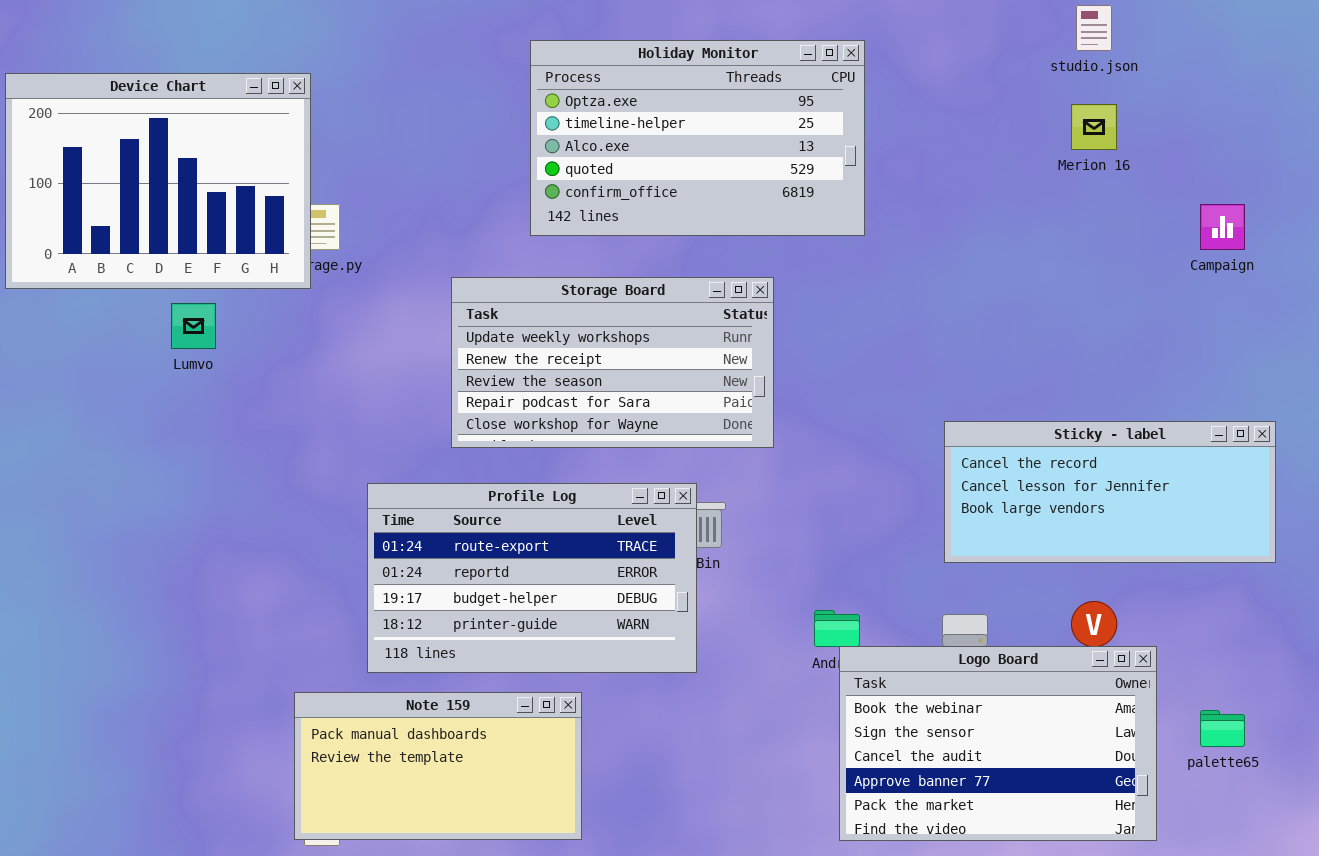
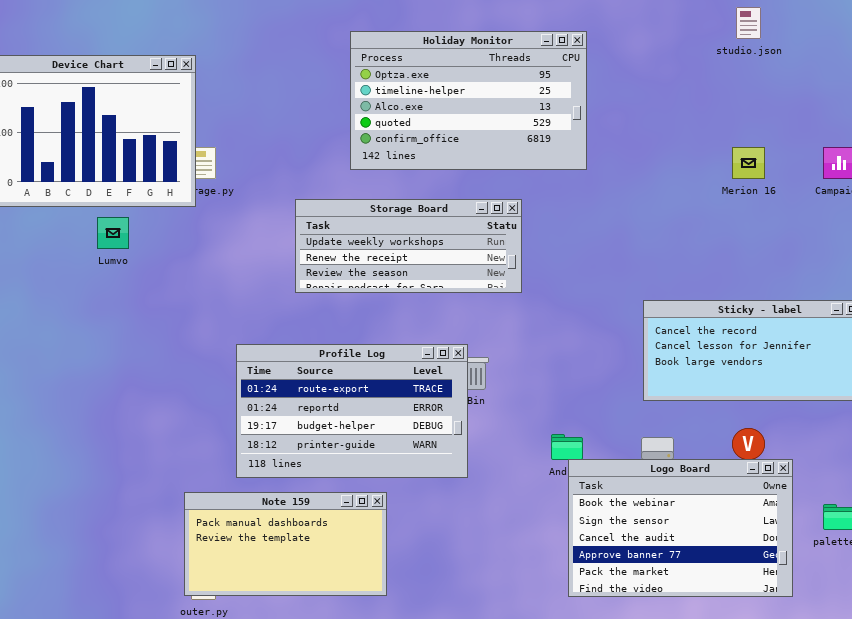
Merion 16: [1071,104,1117,150] -> [732,147,765,179], moved
Storage Board: [451,277,774,448] -> [295,199,522,293], resized

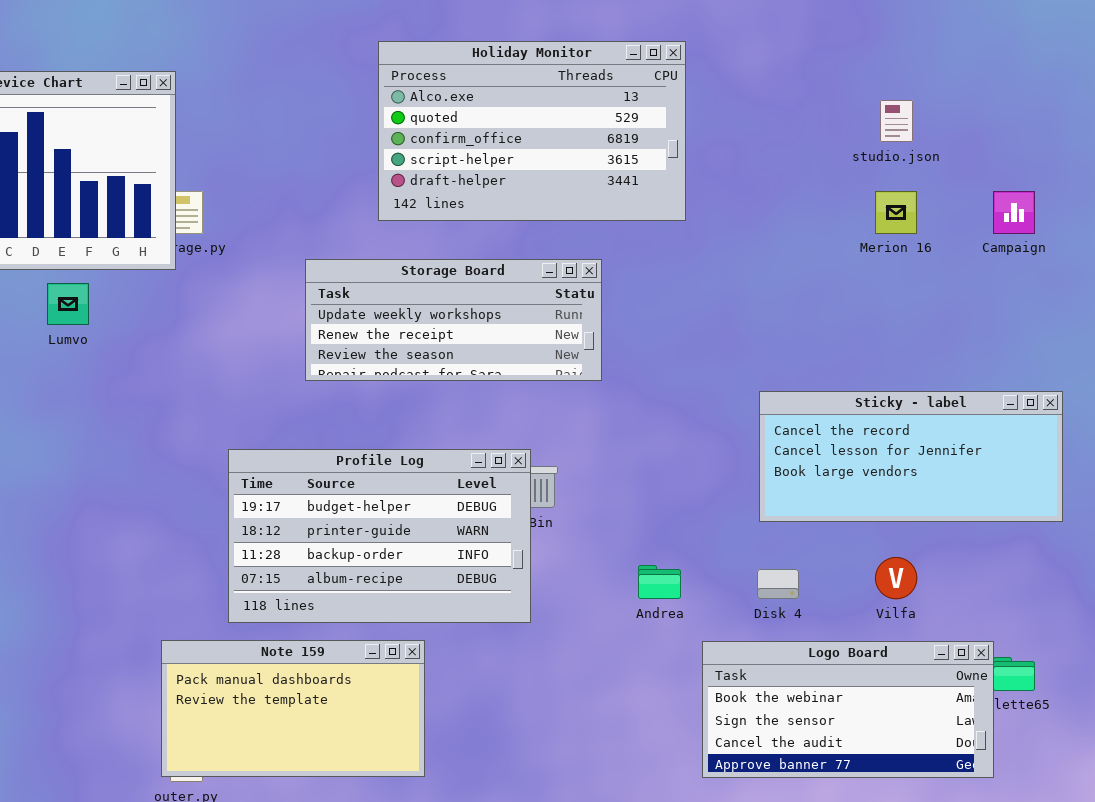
studio.json: [736,7,761,39] -> [880,100,913,142], moved
Holiday Monitor: [350,31,587,170] -> [378,41,686,221], scrolled down 2 rows
Profile Log: [236,344,468,478] -> [228,449,531,623], scrolled down 2 rows
Logo Board: [568,459,793,597] -> [702,641,994,778], moved, resized

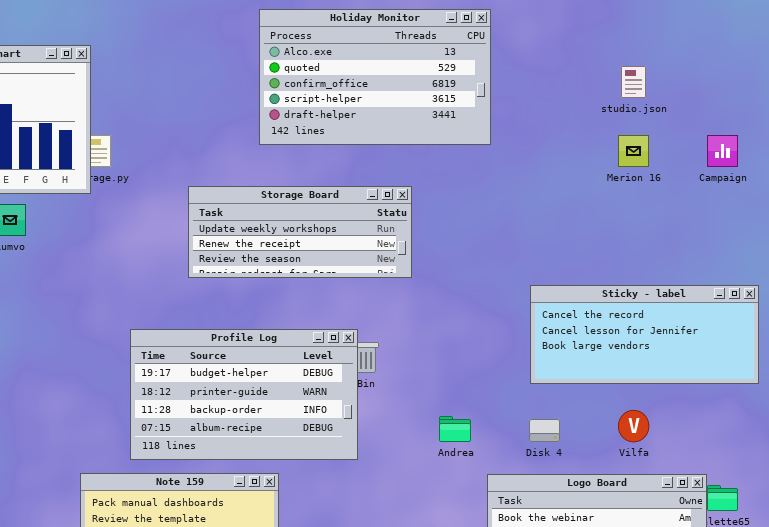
Holiday Monitor: [378,41,686,221] -> [259,9,491,145], moved

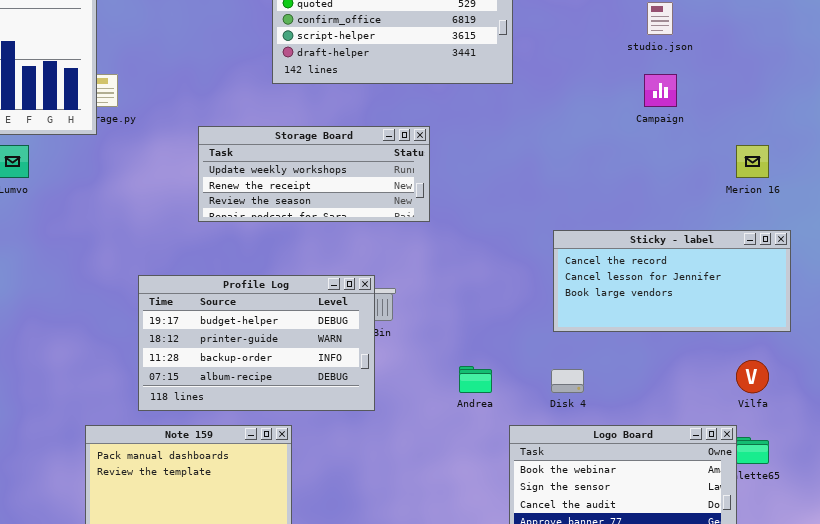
Merion 16: [618,135,649,167] -> [736,145,769,178], moved
Campaign: [707,135,738,167] -> [644,74,677,107], moved
Vilfa: [618,410,649,442] -> [736,360,769,393], moved

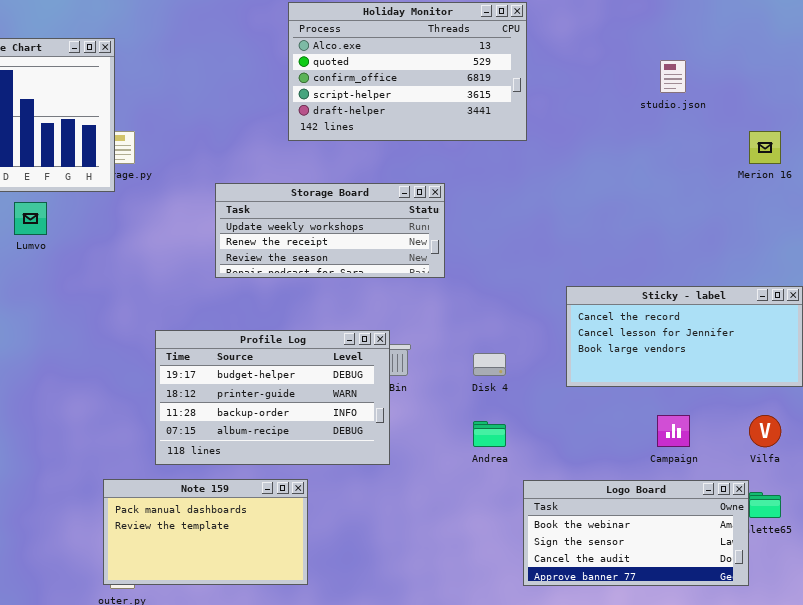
Campaign: [644,74,677,107] -> [657,415,690,447], moved
Merion 16: [736,145,769,178] -> [749,131,781,164], moved
Disk 4: [551,369,584,393] -> [473,353,506,376], moved

